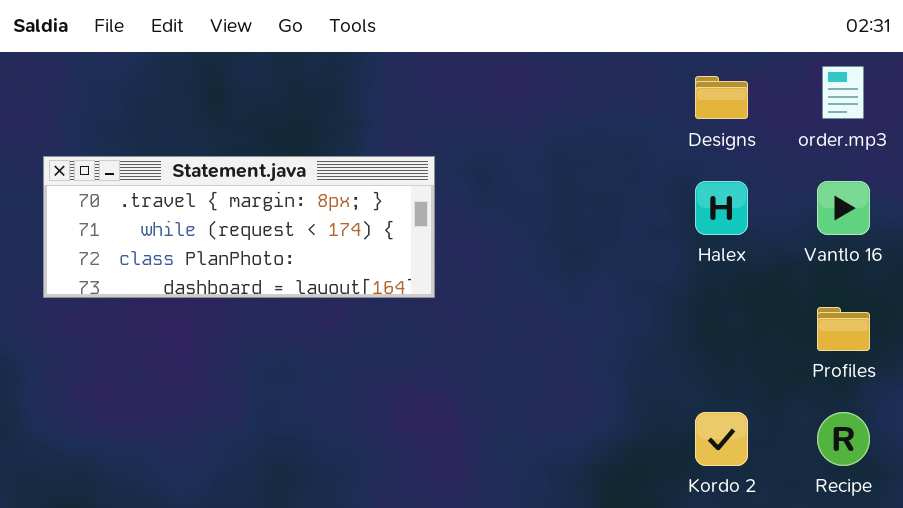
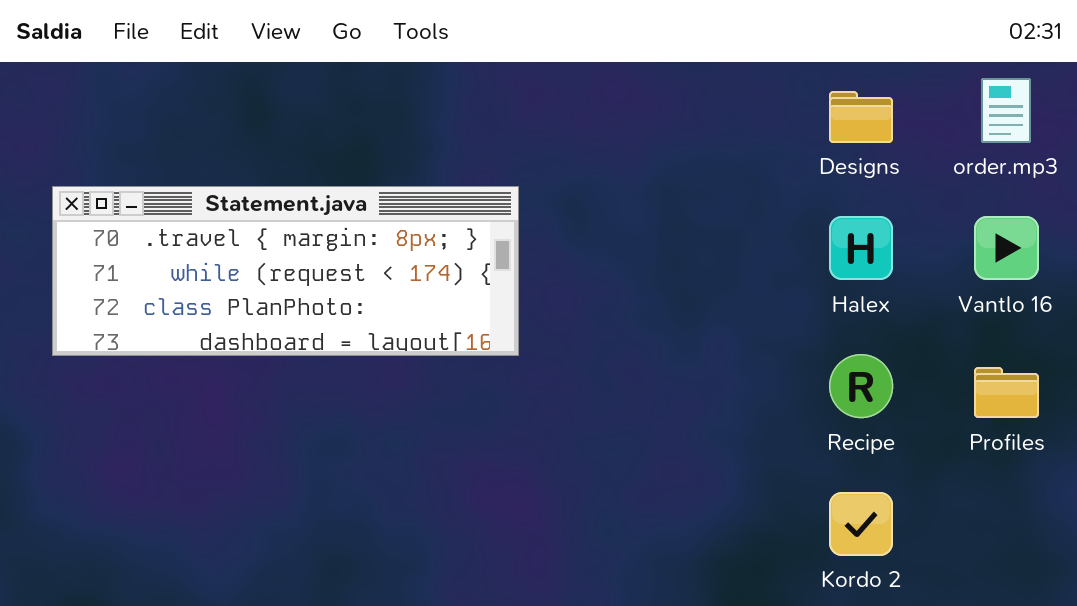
Recipe: [817,412,870,466] -> [829,354,893,418], moved

